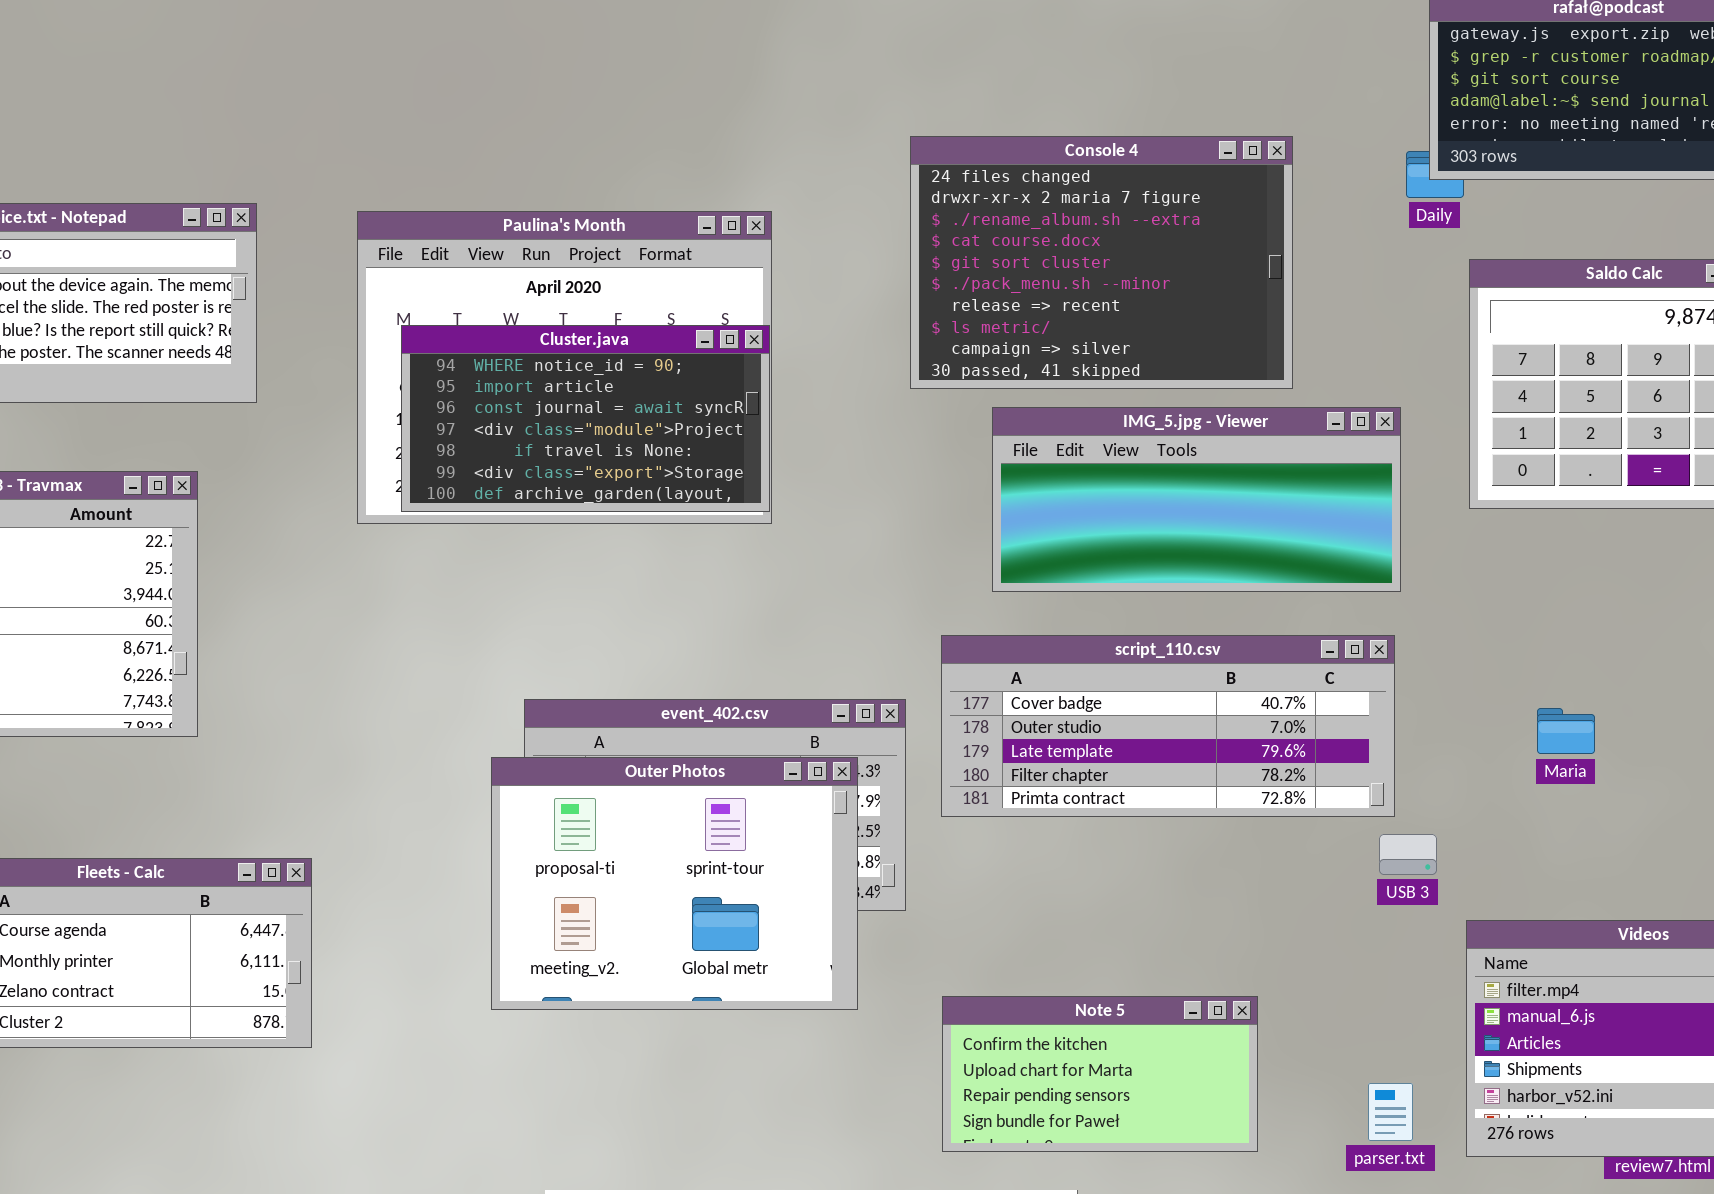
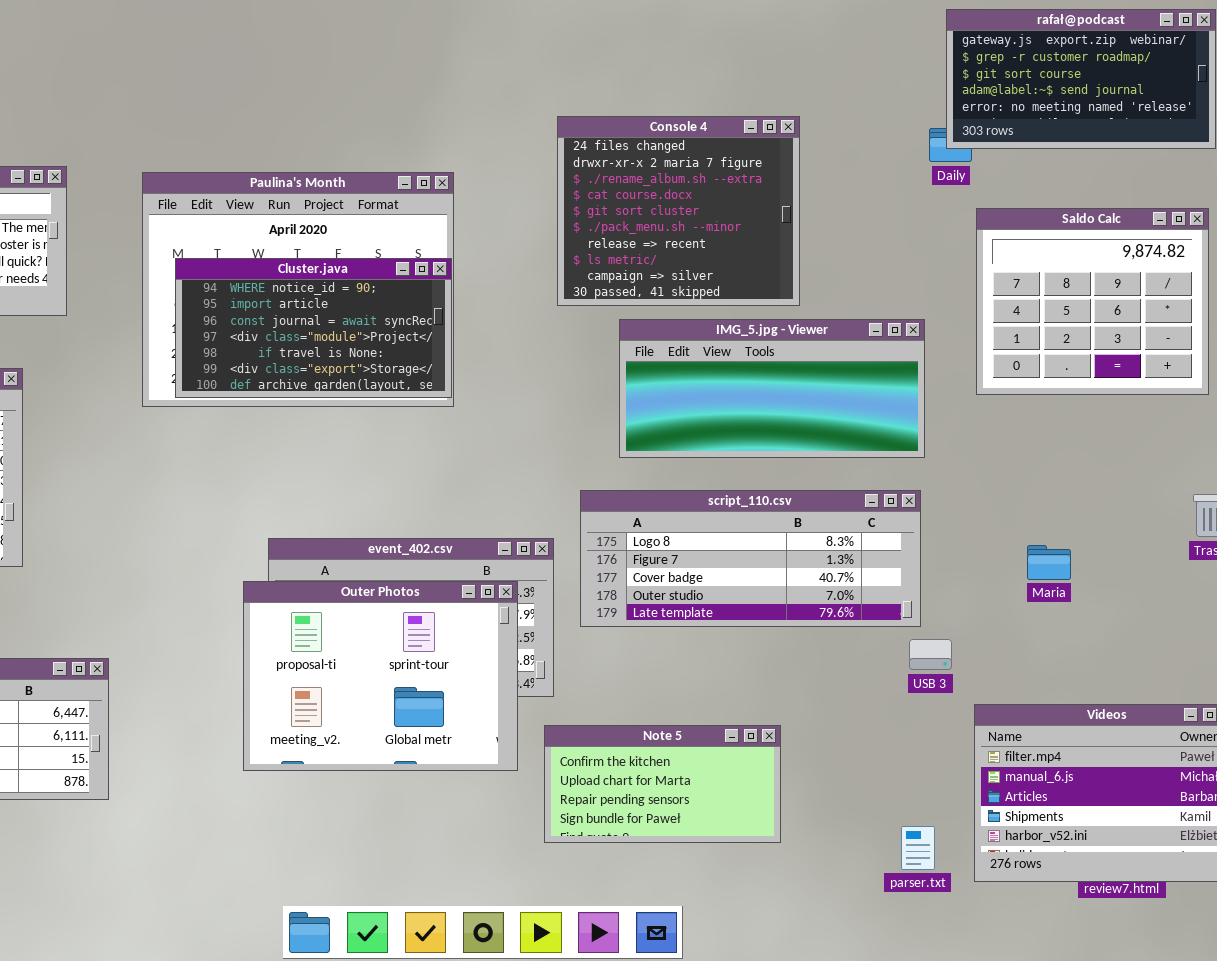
Console 4: [910,136,1293,389] -> [557,116,800,306], resized
script_110.csv: [941,635,1395,817] -> [580,490,921,627], scrolled up 2 rows
Note 5: [942,996,1258,1152] -> [544,725,781,843], moved

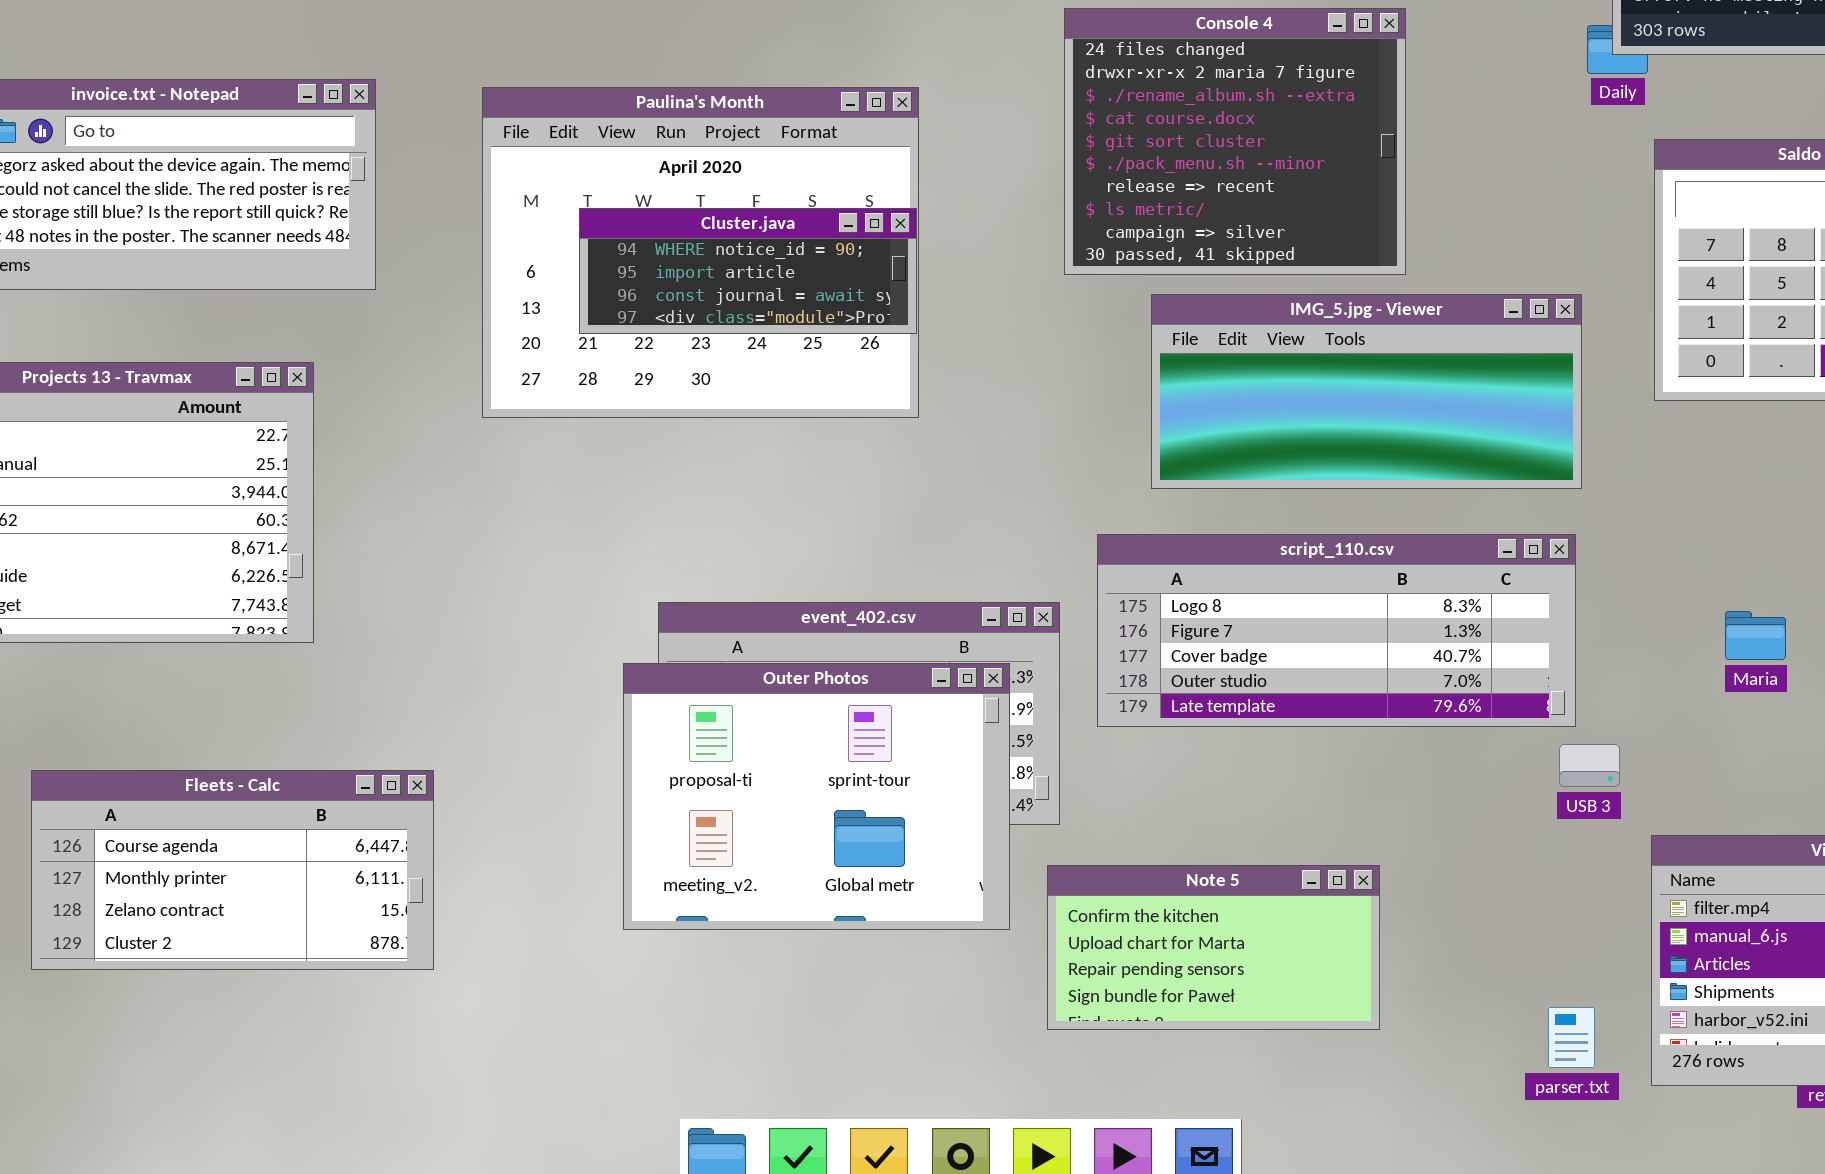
Cluster.java: [175,258,452,398] -> [579,208,917,334], resized

